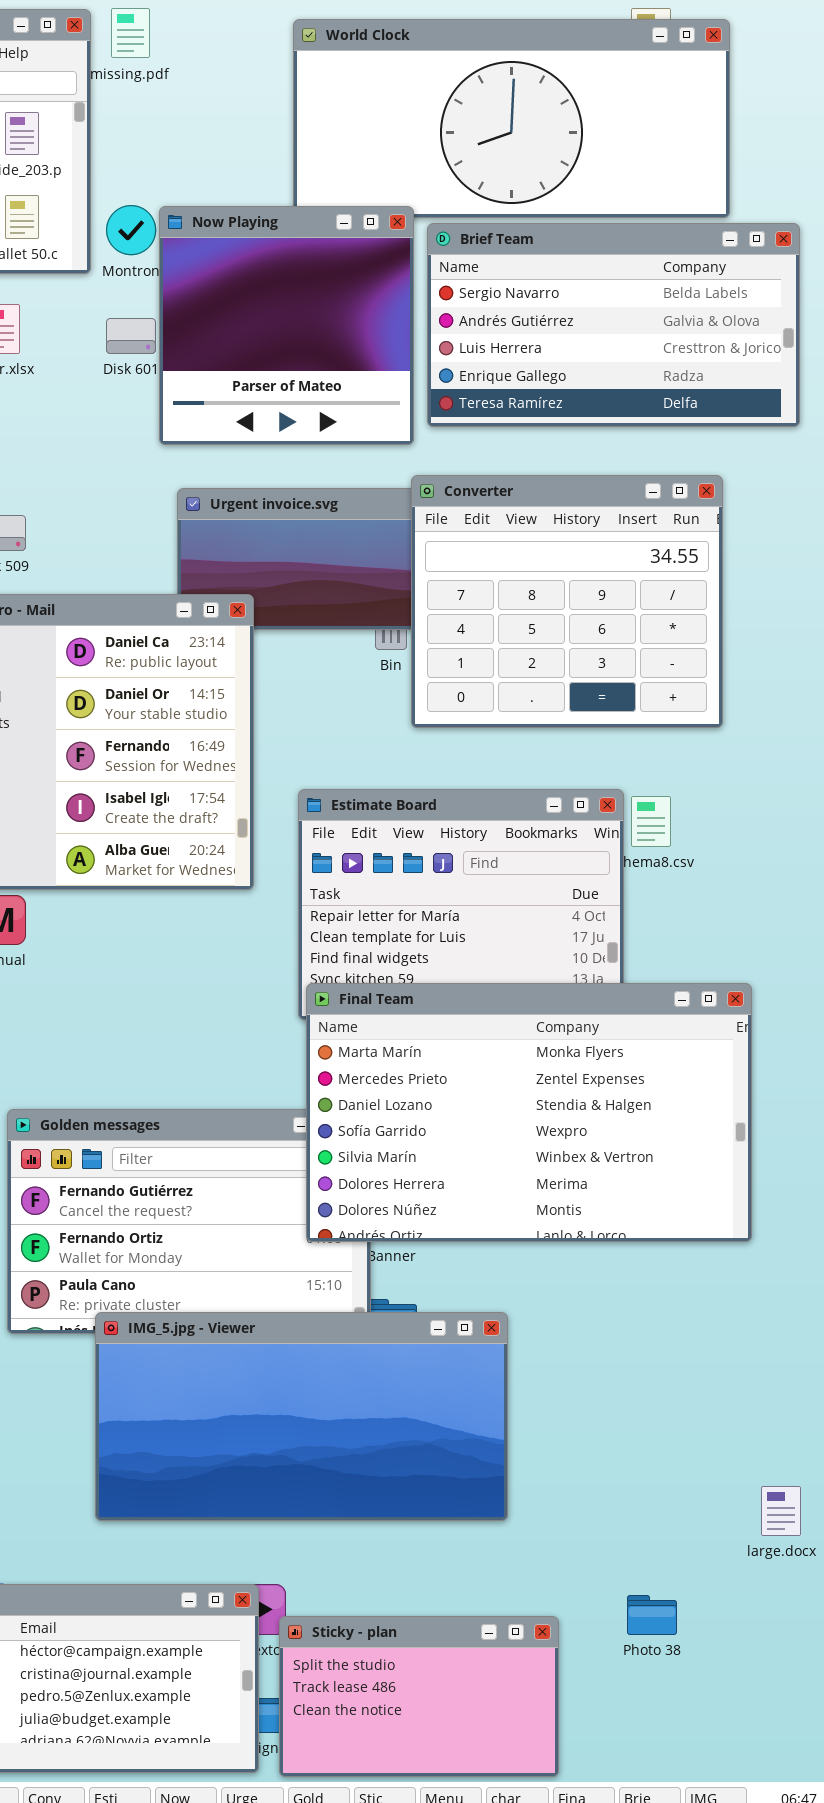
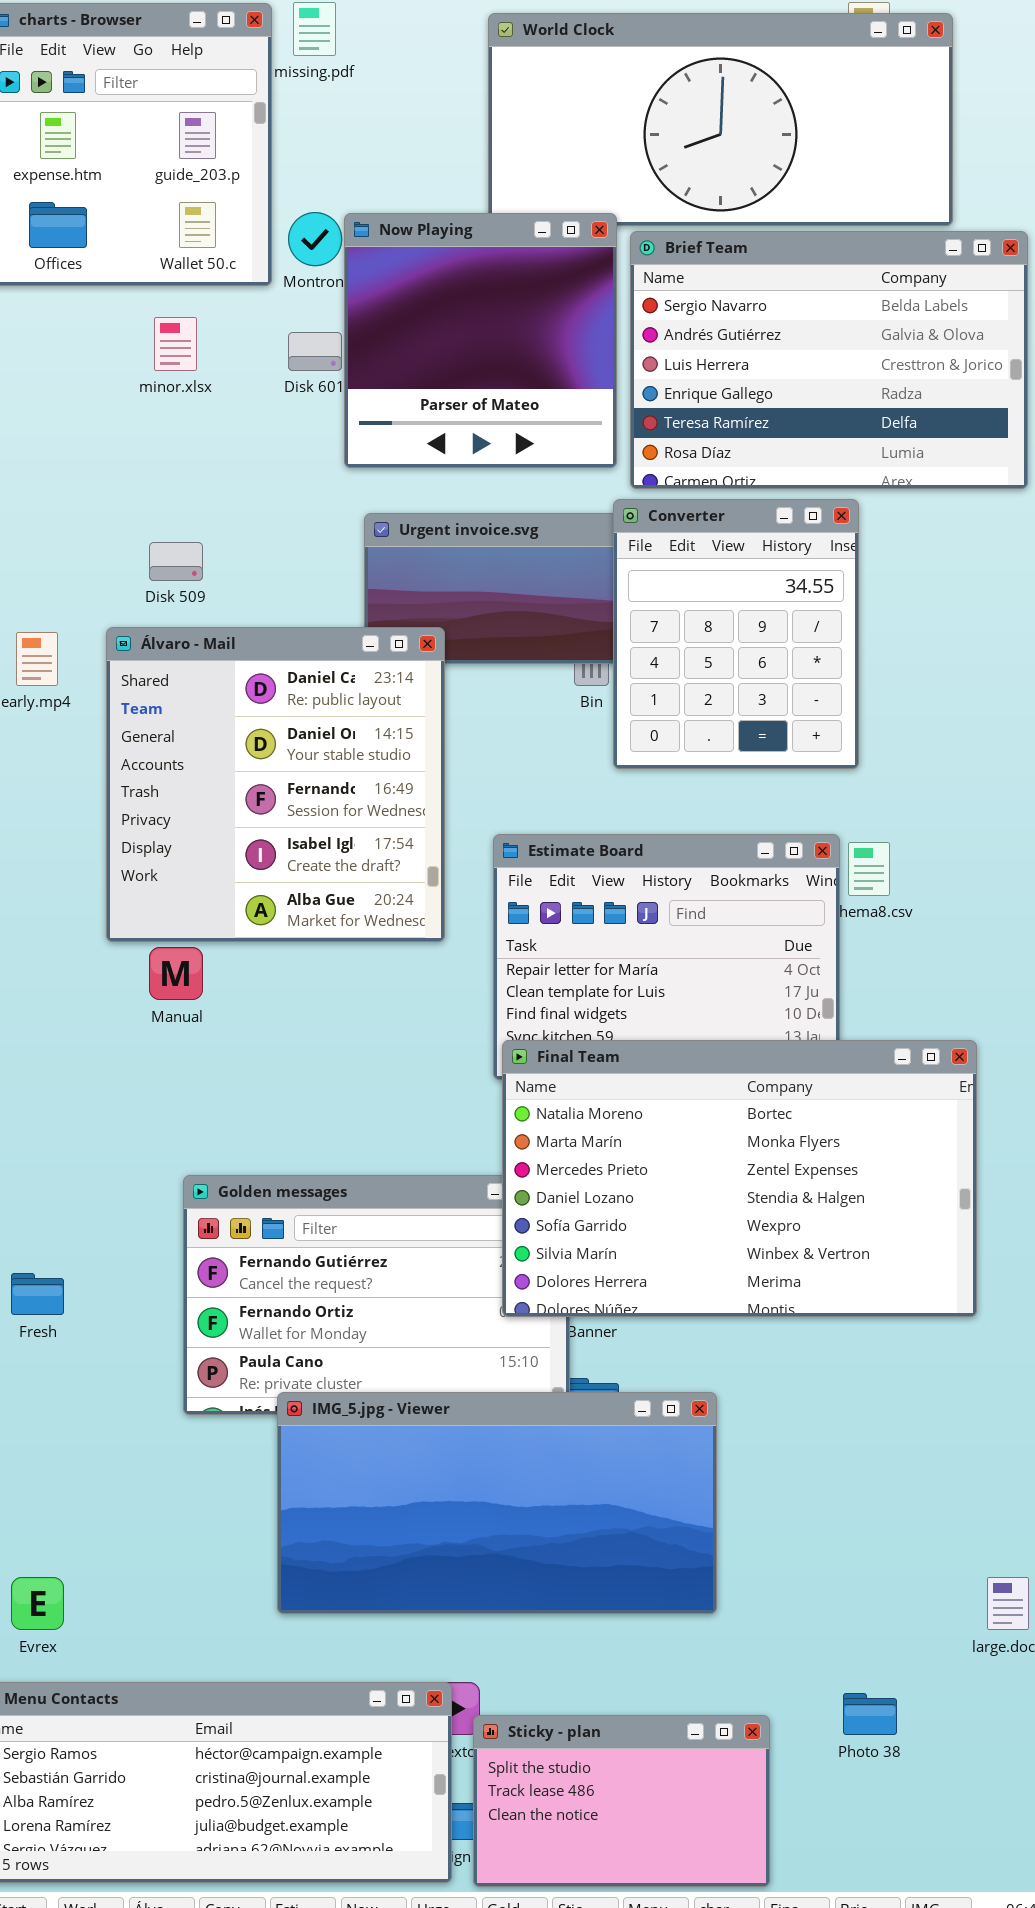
Brief Team: [427,223,800,427] -> [630,231,1028,489], resized
Converter: [411,475,723,728] -> [613,499,859,769], resized
Final Team: [306,983,752,1242] -> [502,1040,977,1317], scrolled up 1 row

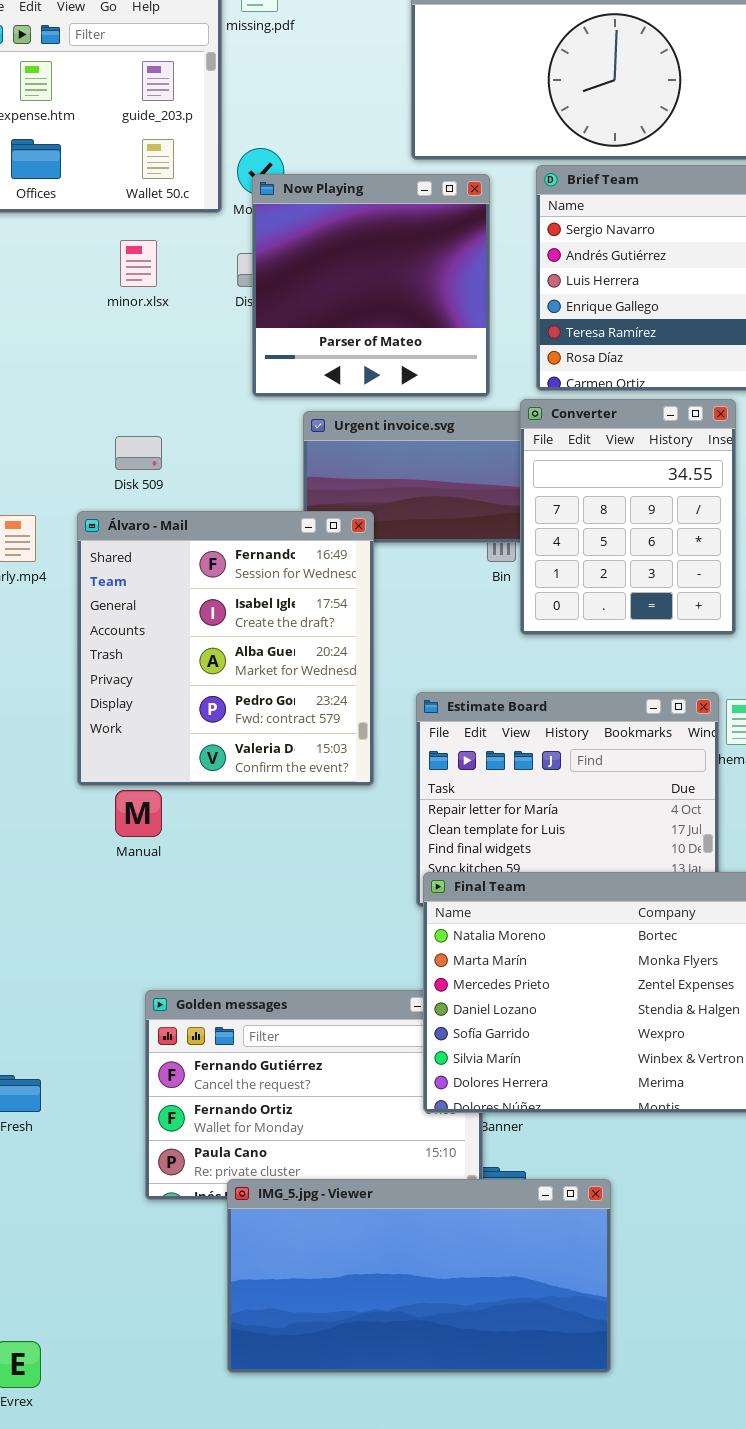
Now Playing: [344,213,617,468] -> [252,174,490,397], moved
Álvaro - Mail: [106,627,445,942] -> [77,511,374,786], scrolled down 2 rows

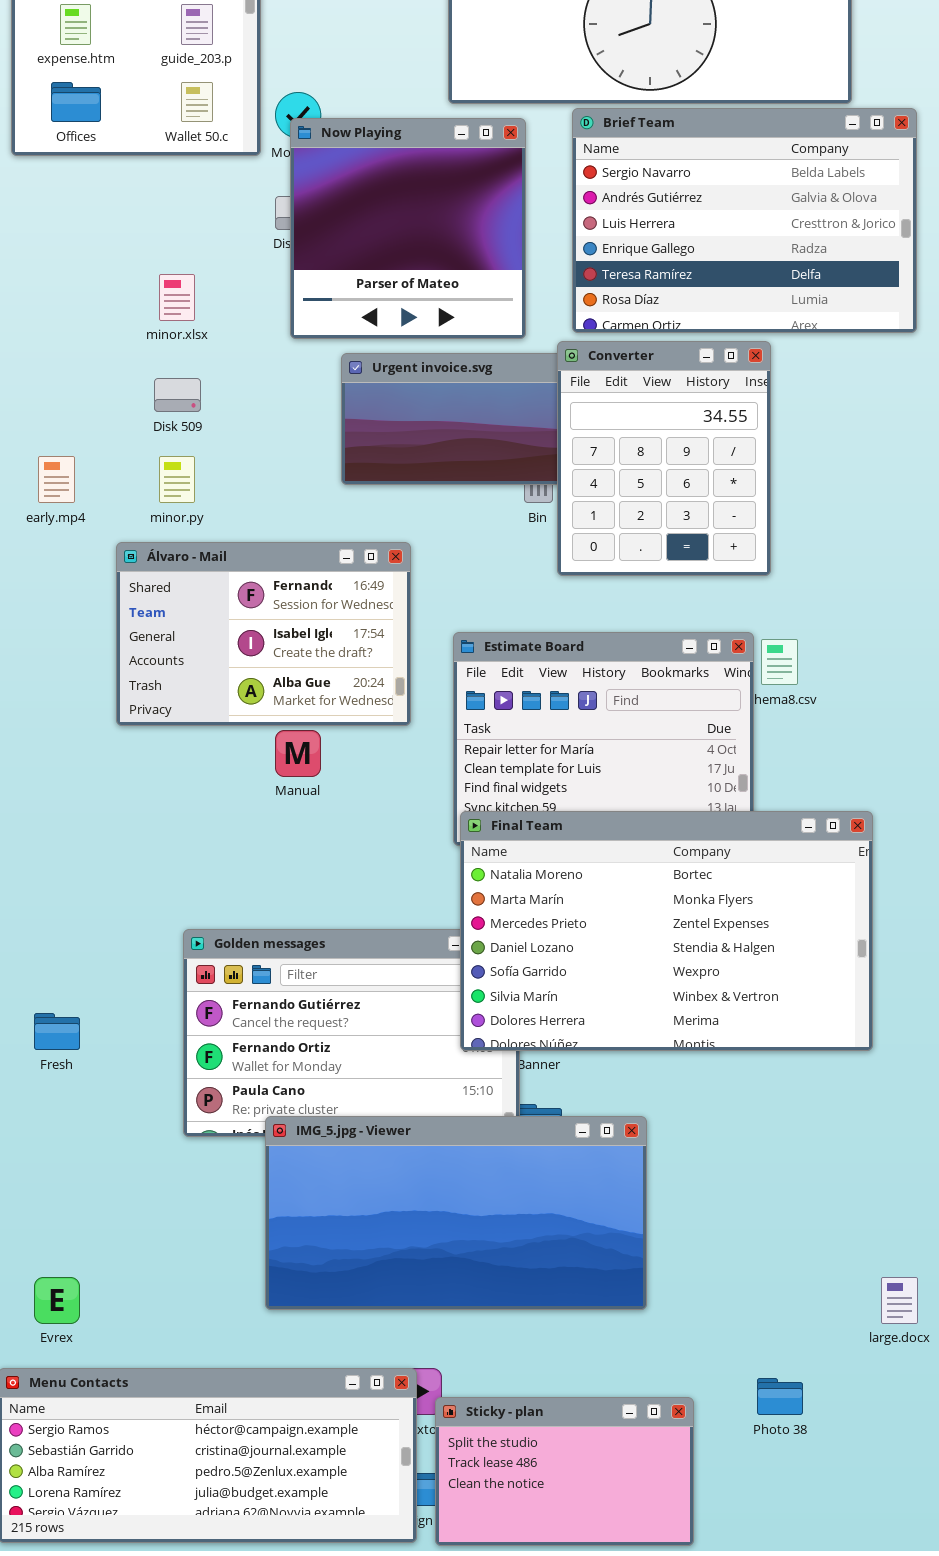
minor.xlsx: [120,240,157,287] -> [159,274,195,321], moved
Álvaro - Mail: [77,511,374,786] -> [116,542,411,726], resized
Manual: [115,790,162,837] -> [275,730,321,777], moved

